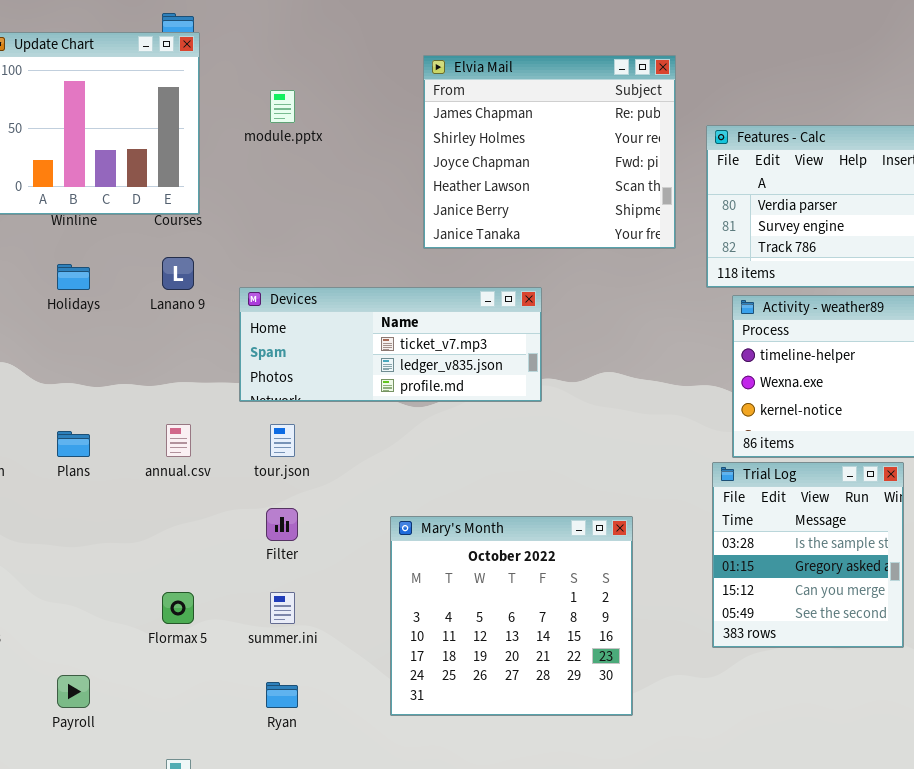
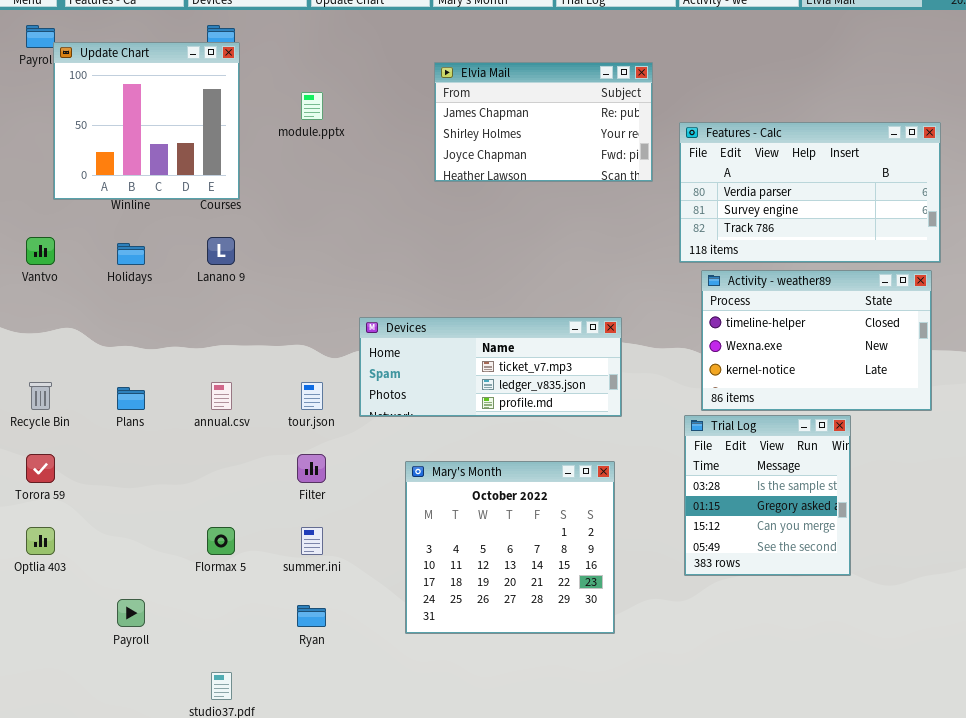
Elvia Mail: [423,55,676,249] -> [434,62,653,182], resized
Devices: [239,287,542,402] -> [359,317,622,417], moved

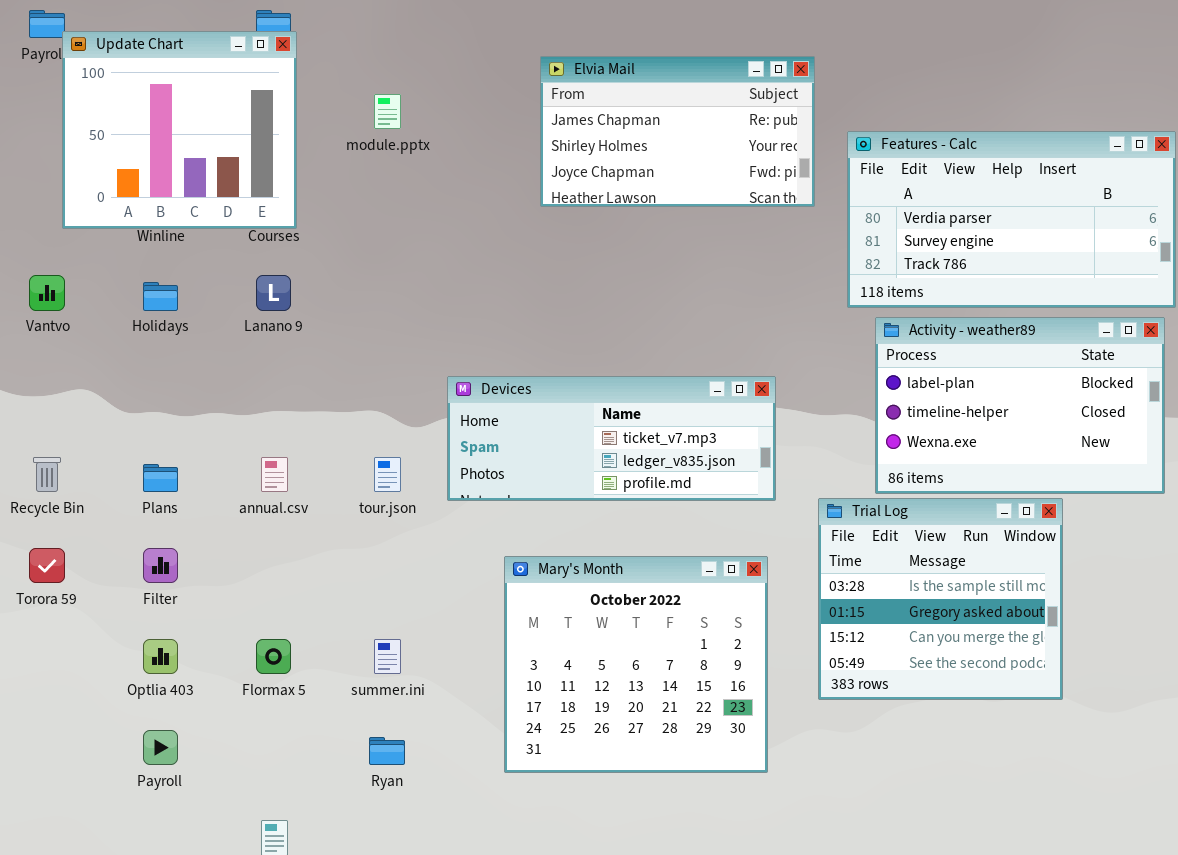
Activity - weather89: [701,270,932,411] -> [875,317,1165,494], scrolled up 1 row
Trial Log: [684,415,851,576] -> [818,498,1063,700], resized
Filter: [297,454,326,483] -> [143,548,178,583], moved
Optlia 403: [26,527,55,555] -> [143,639,178,674], moved

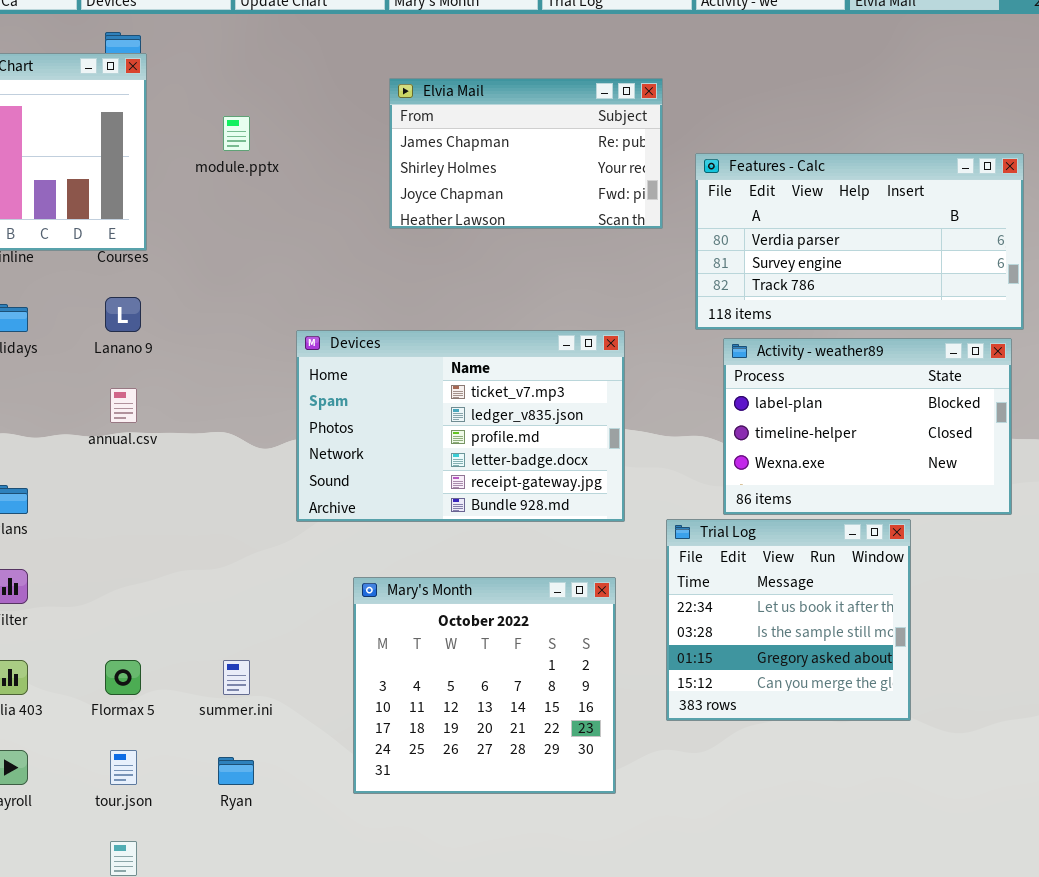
Devices: [447,376,776,501] -> [296,330,625,522], resized
annual.csv: [261,457,288,492] -> [110,388,137,423], moved
tour.json: [374,457,401,492] -> [110,750,137,785], moved
Trial Log: [818,498,1063,700] -> [666,519,911,721], scrolled up 1 row

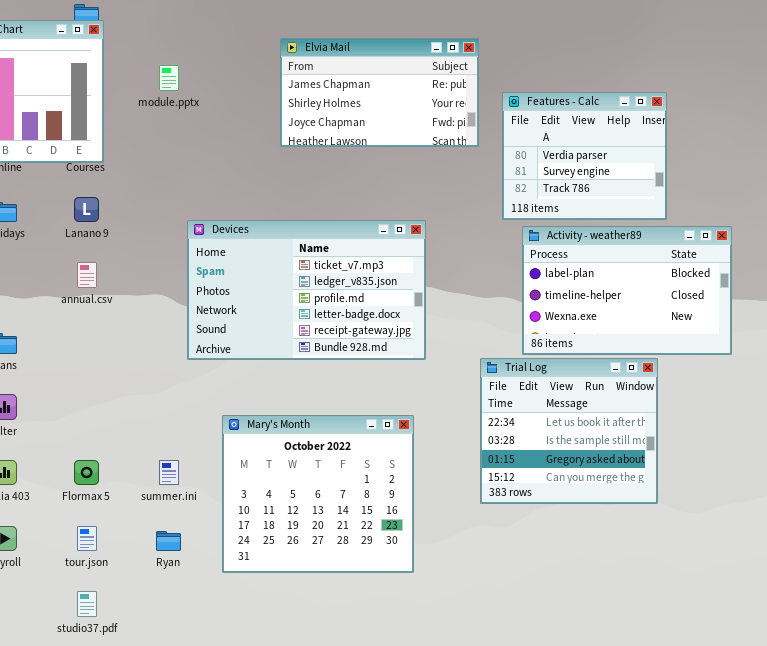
Features - Calc: [695,153,1024,330] -> [502,92,667,220], resized
Devices: [296,330,625,522] -> [187,220,426,360], moved
Mary's Month: [353,577,616,794] -> [222,415,414,573], moved

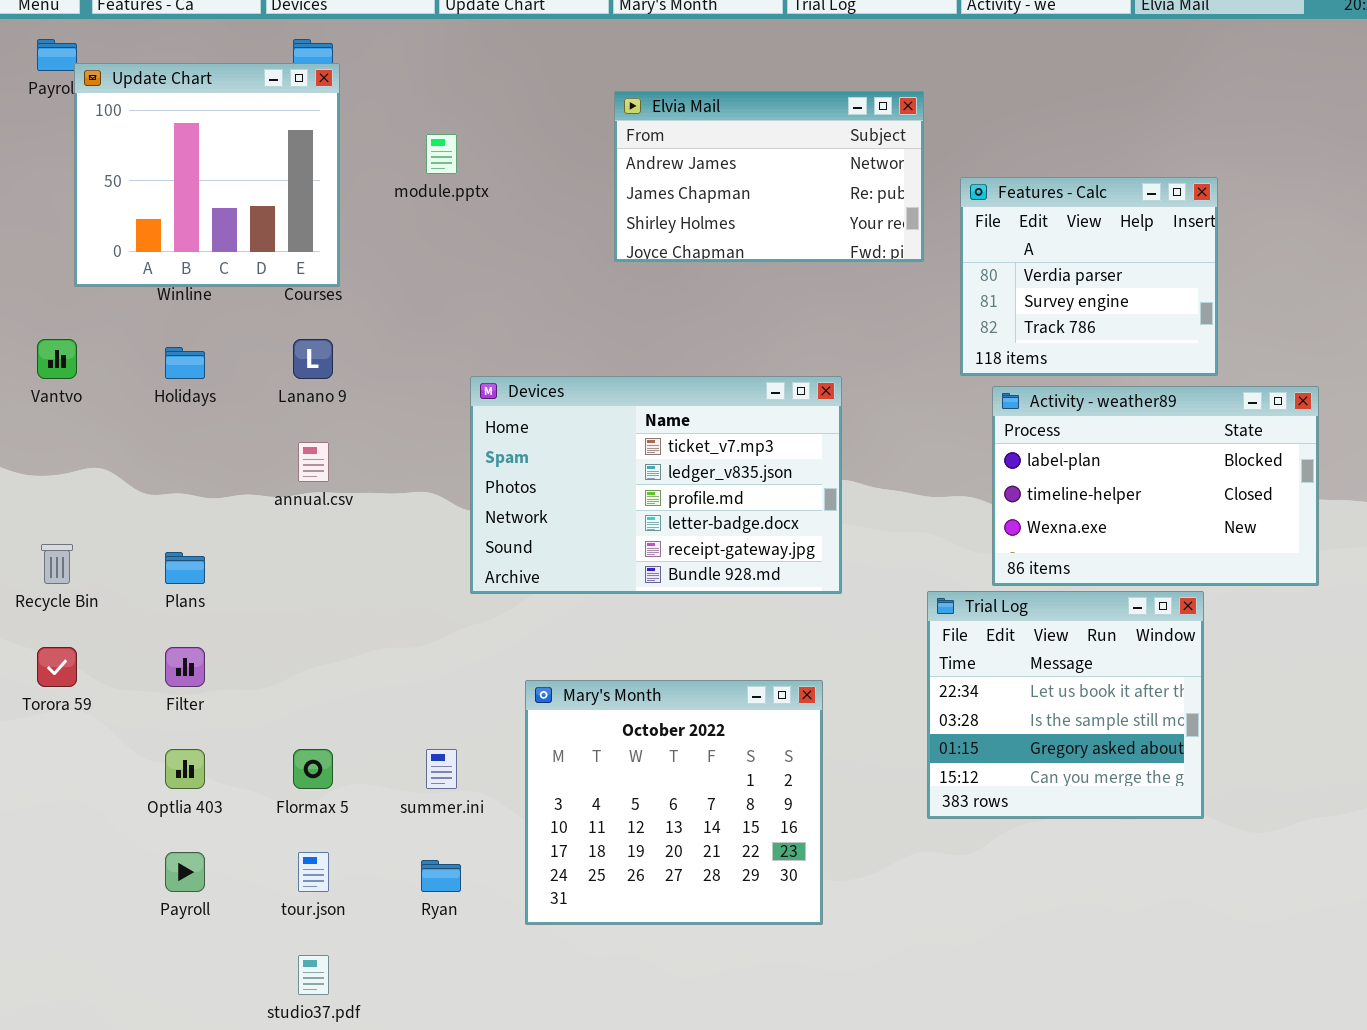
Elvia Mail: [280,38,479,147] -> [614,91,924,262], scrolled up 1 row

